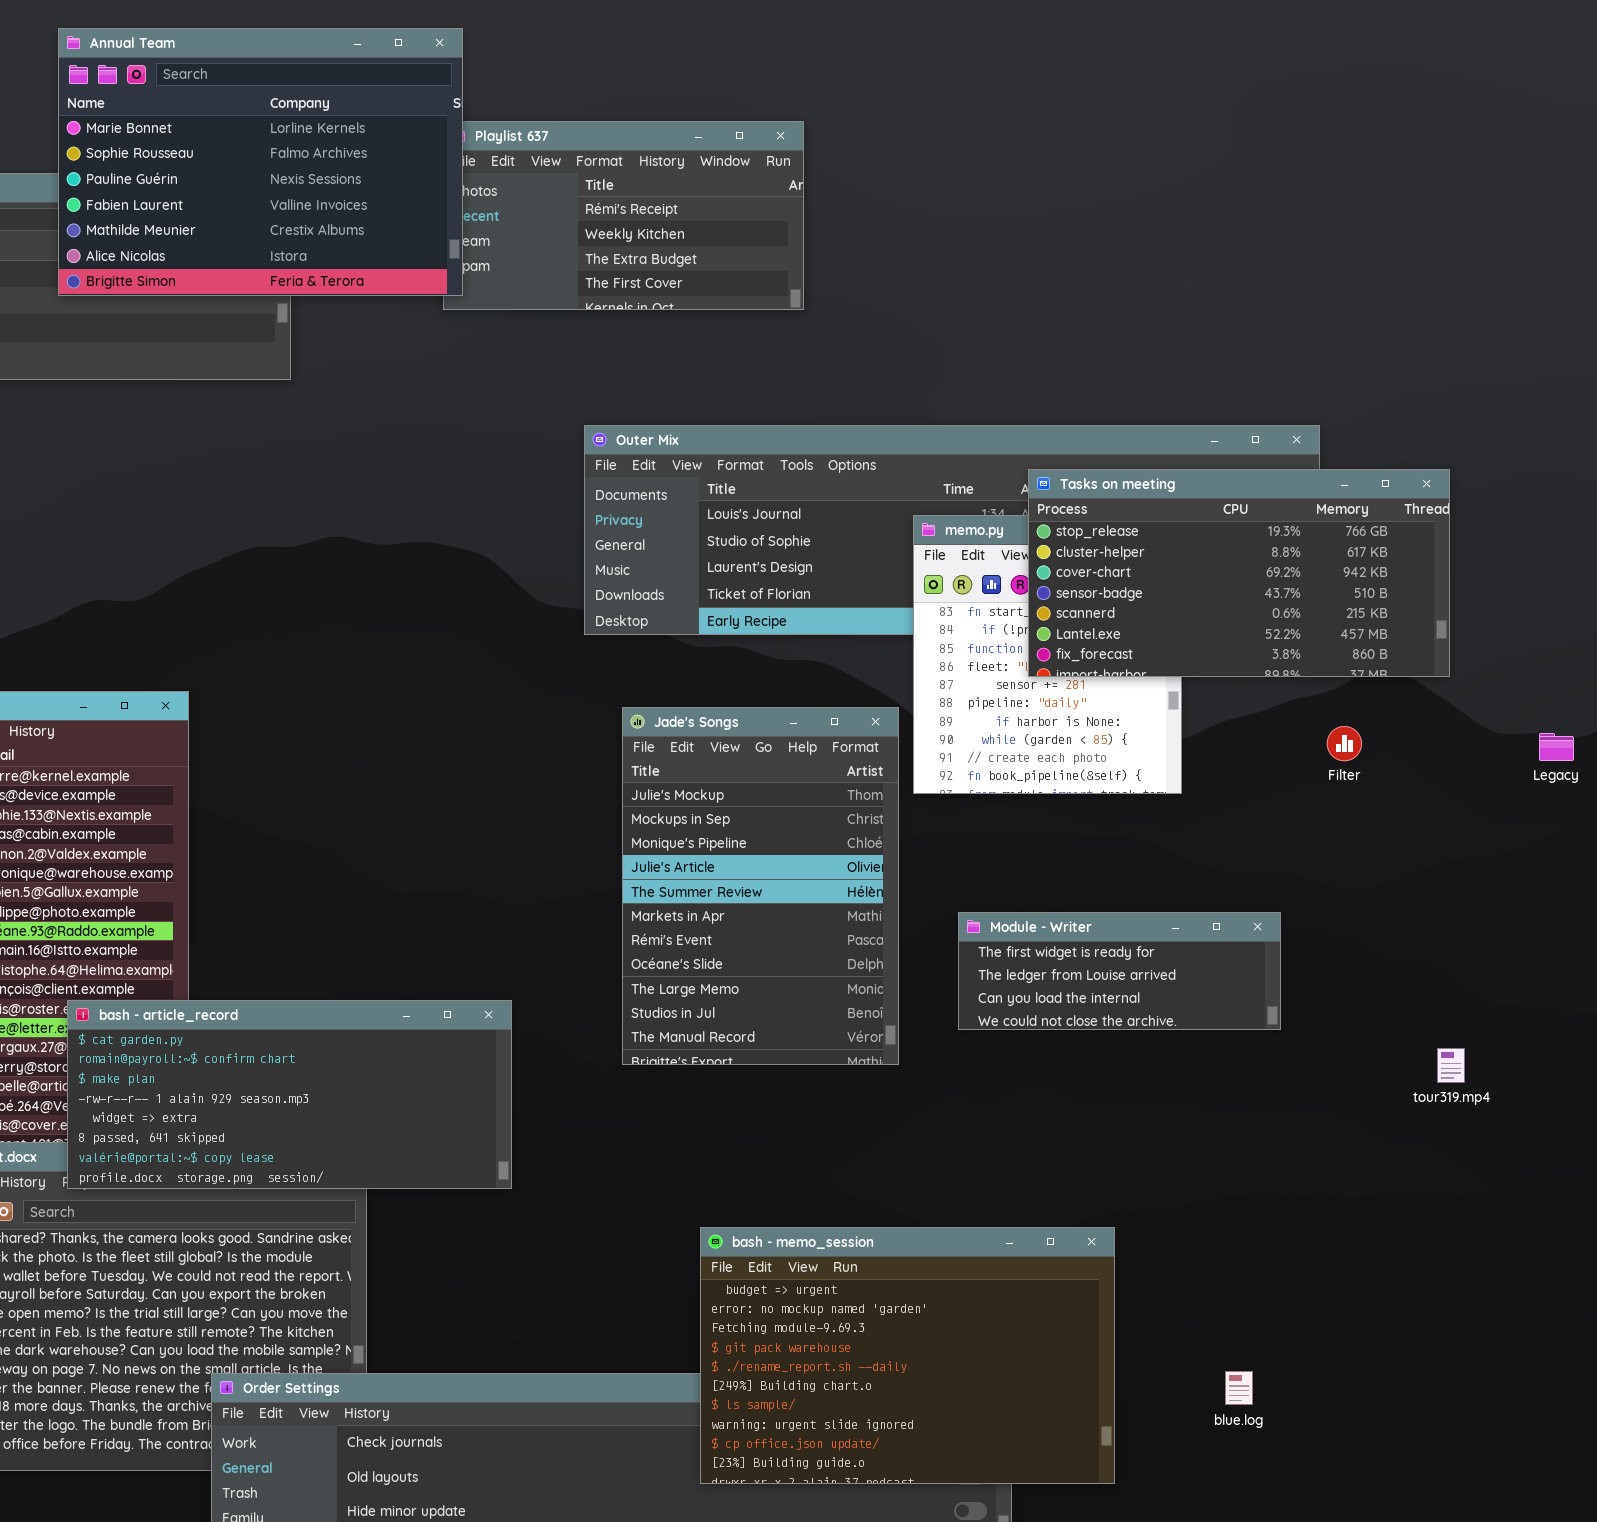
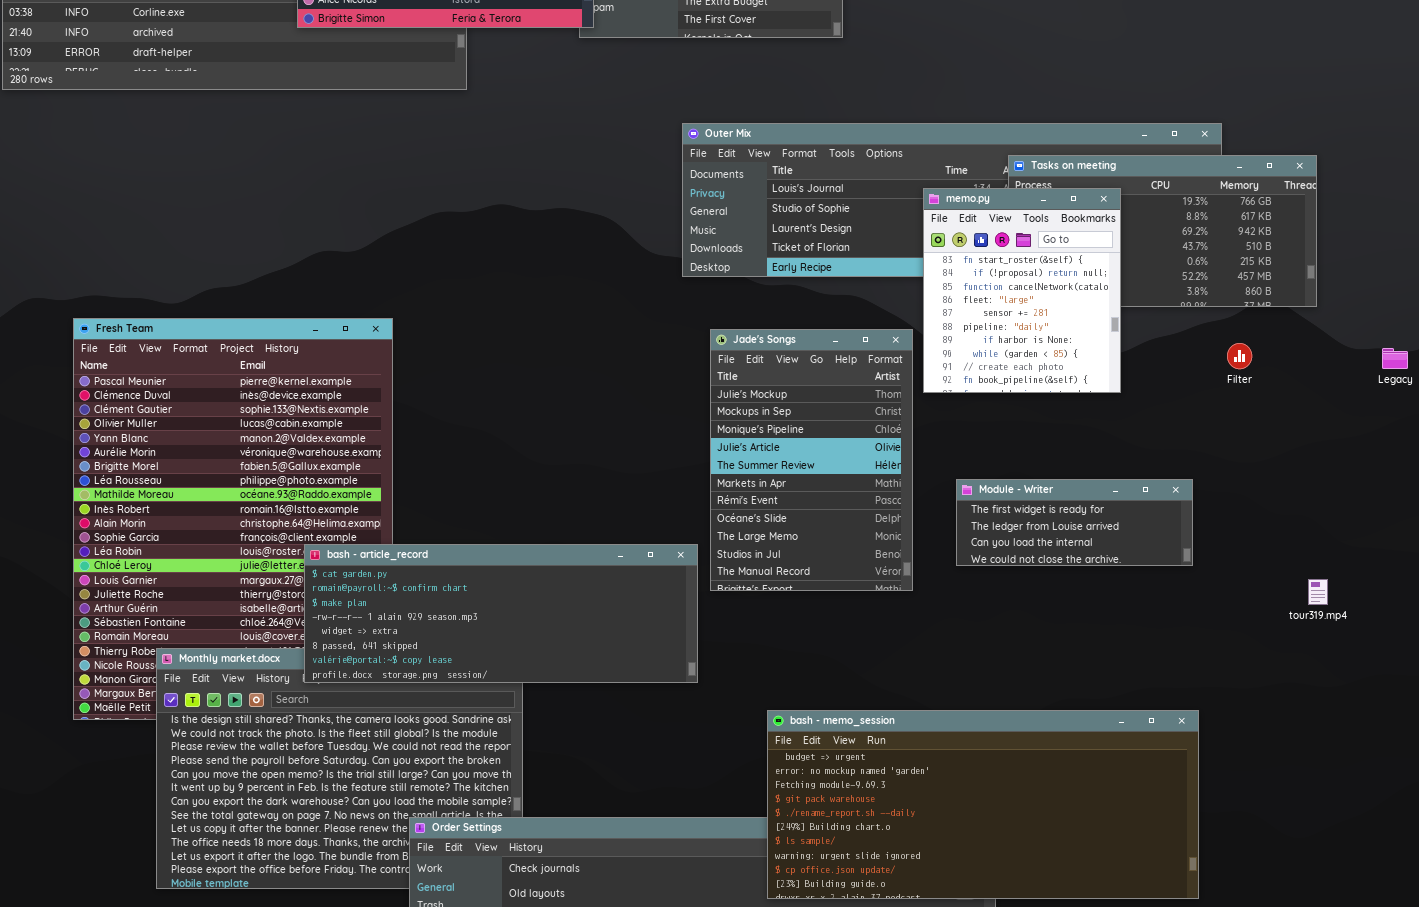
memo.py: [913,515,1182,794] -> [923,188,1121,393], raised
bash - article_record: [67,1000,512,1189] -> [304,544,698,683], resized
bash - memo_session: [700,1227,1115,1484] -> [767,710,1199,899], resized

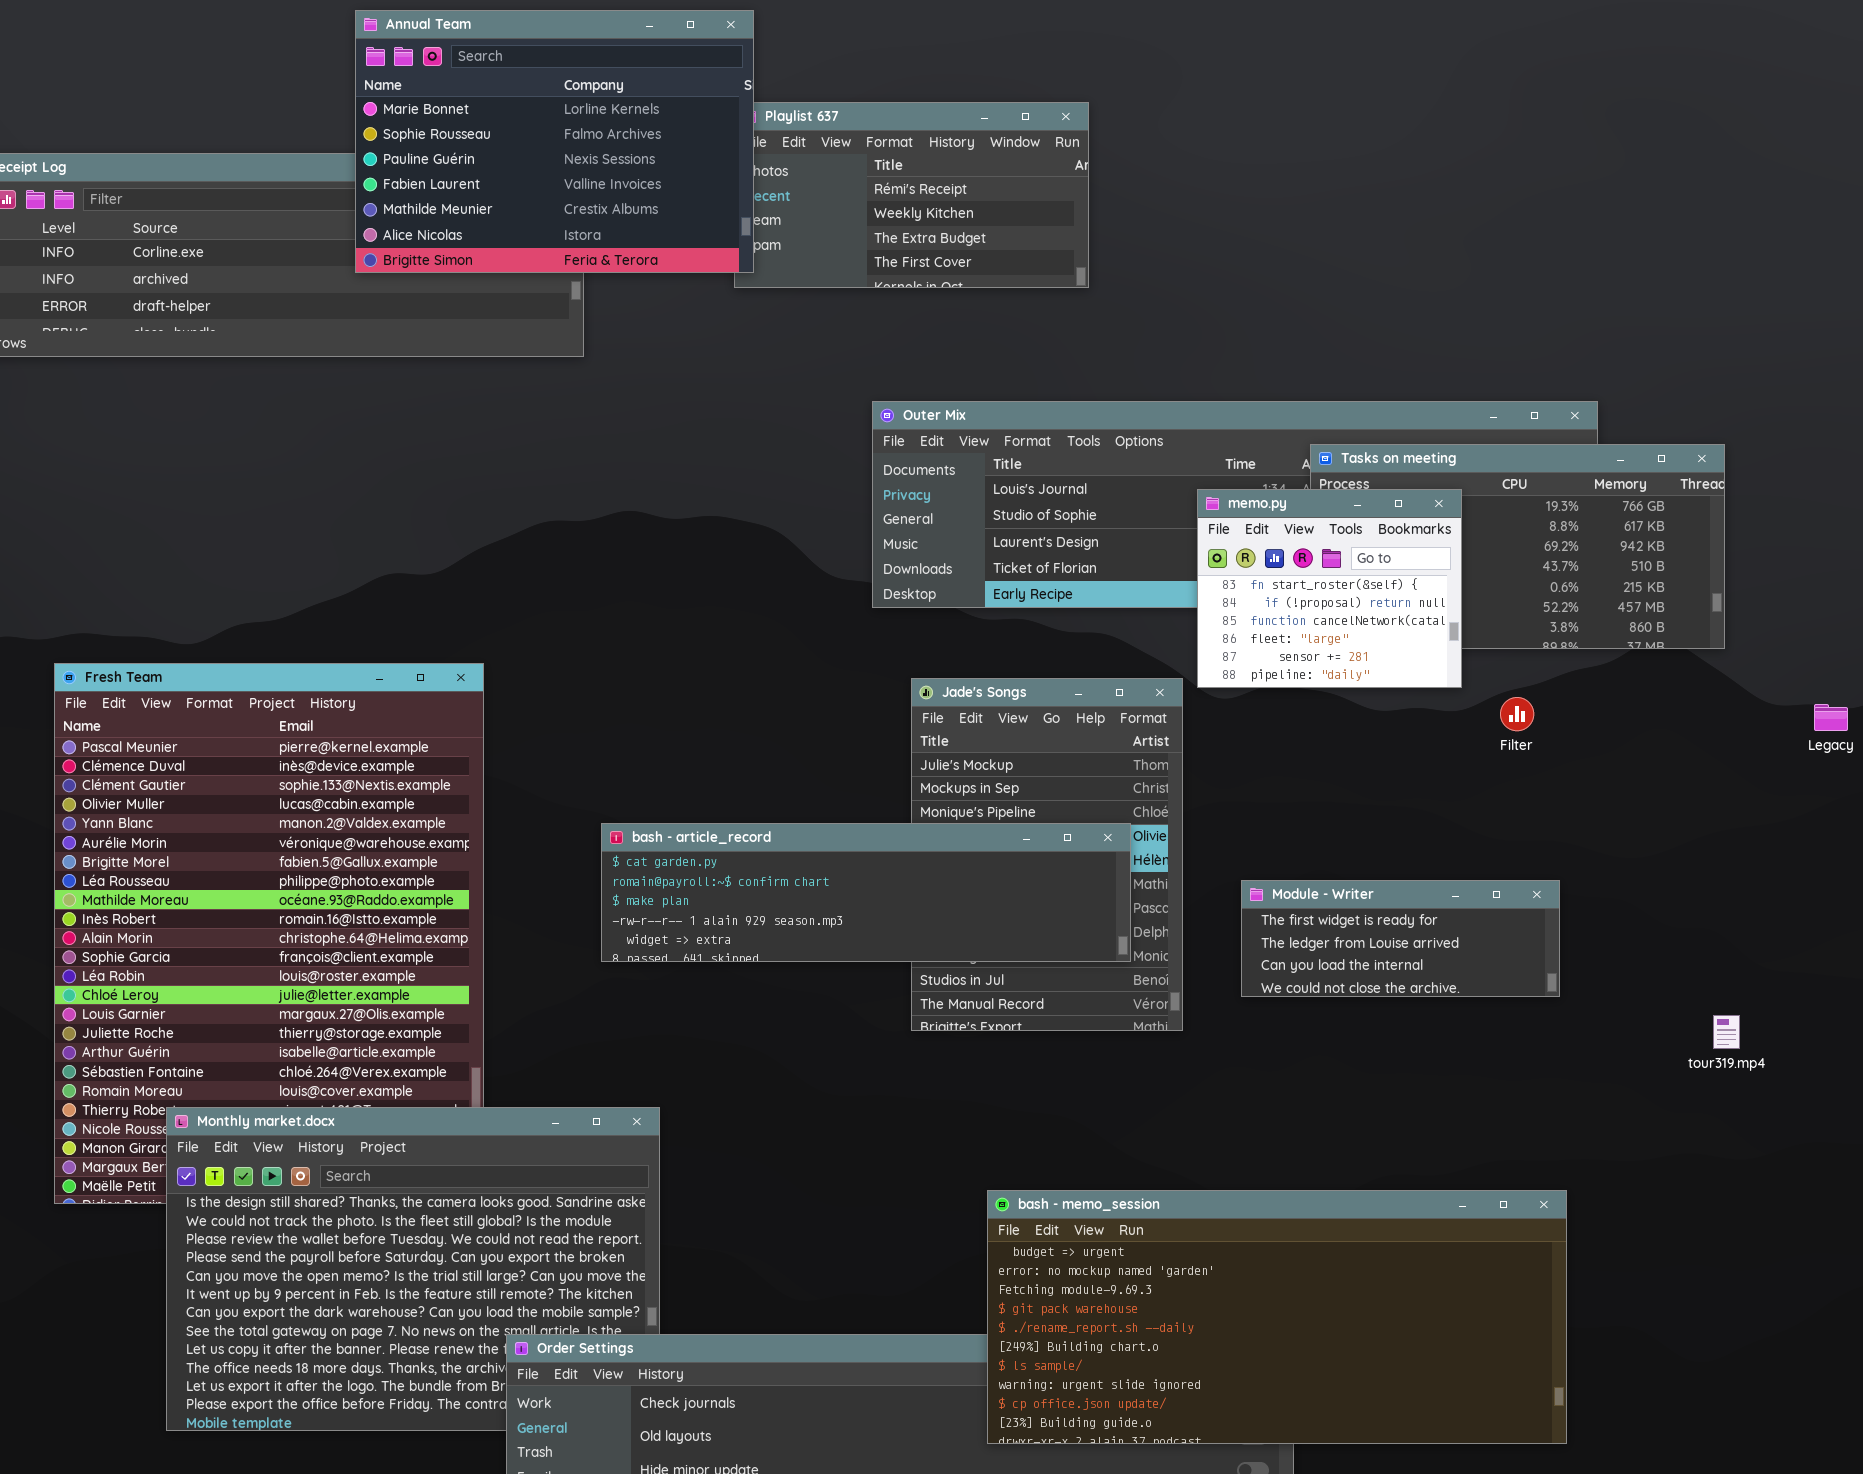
memo.py: [923,188,1121,393] -> [1197,489,1462,688], resized
Filter: [1227,343,1252,369] -> [1500,697,1534,731], moved
bash - article_record: [304,544,698,683] -> [601,823,1131,962], moved, resized

